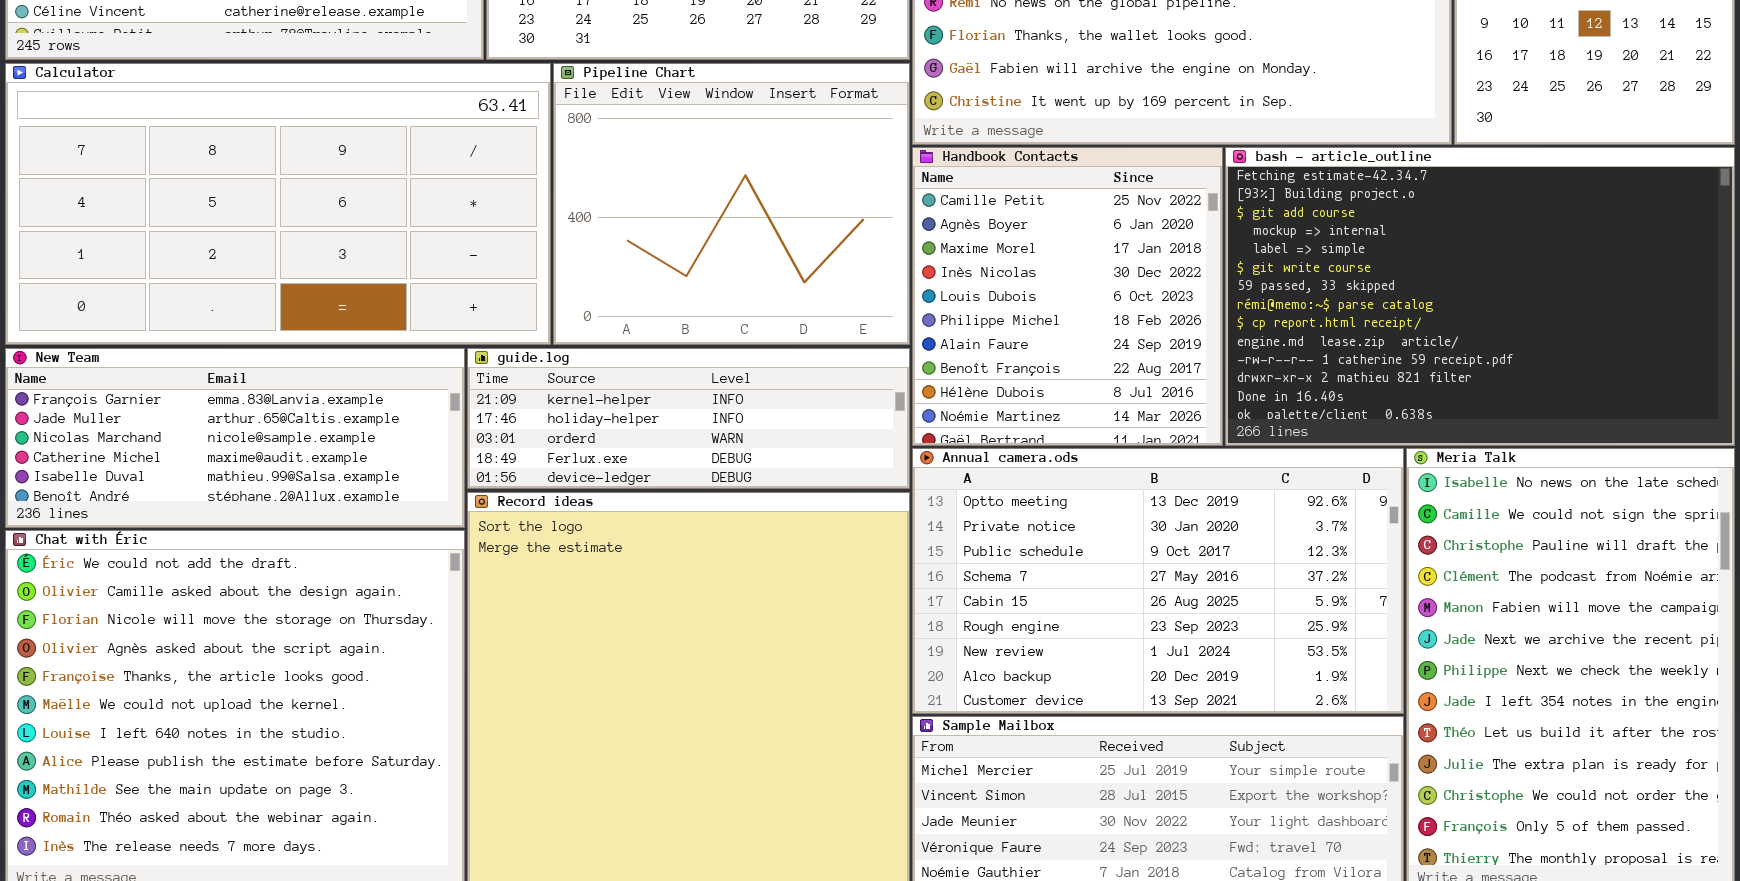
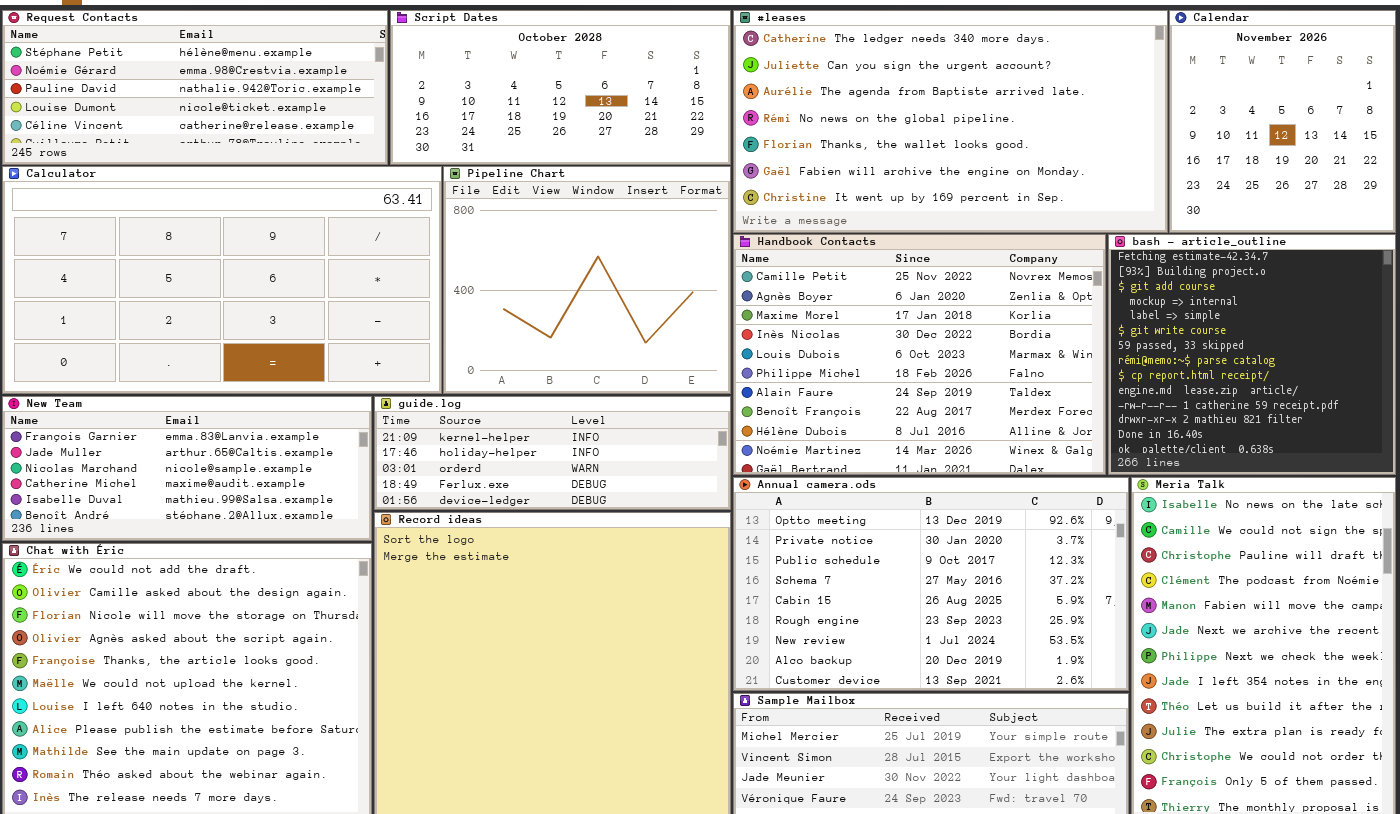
Handbook Contacts: [912,147,1223,446] -> [733,234,1106,475], resized
bash - article_outline: [1225,147,1735,446] -> [1108,234,1396,475], resized

